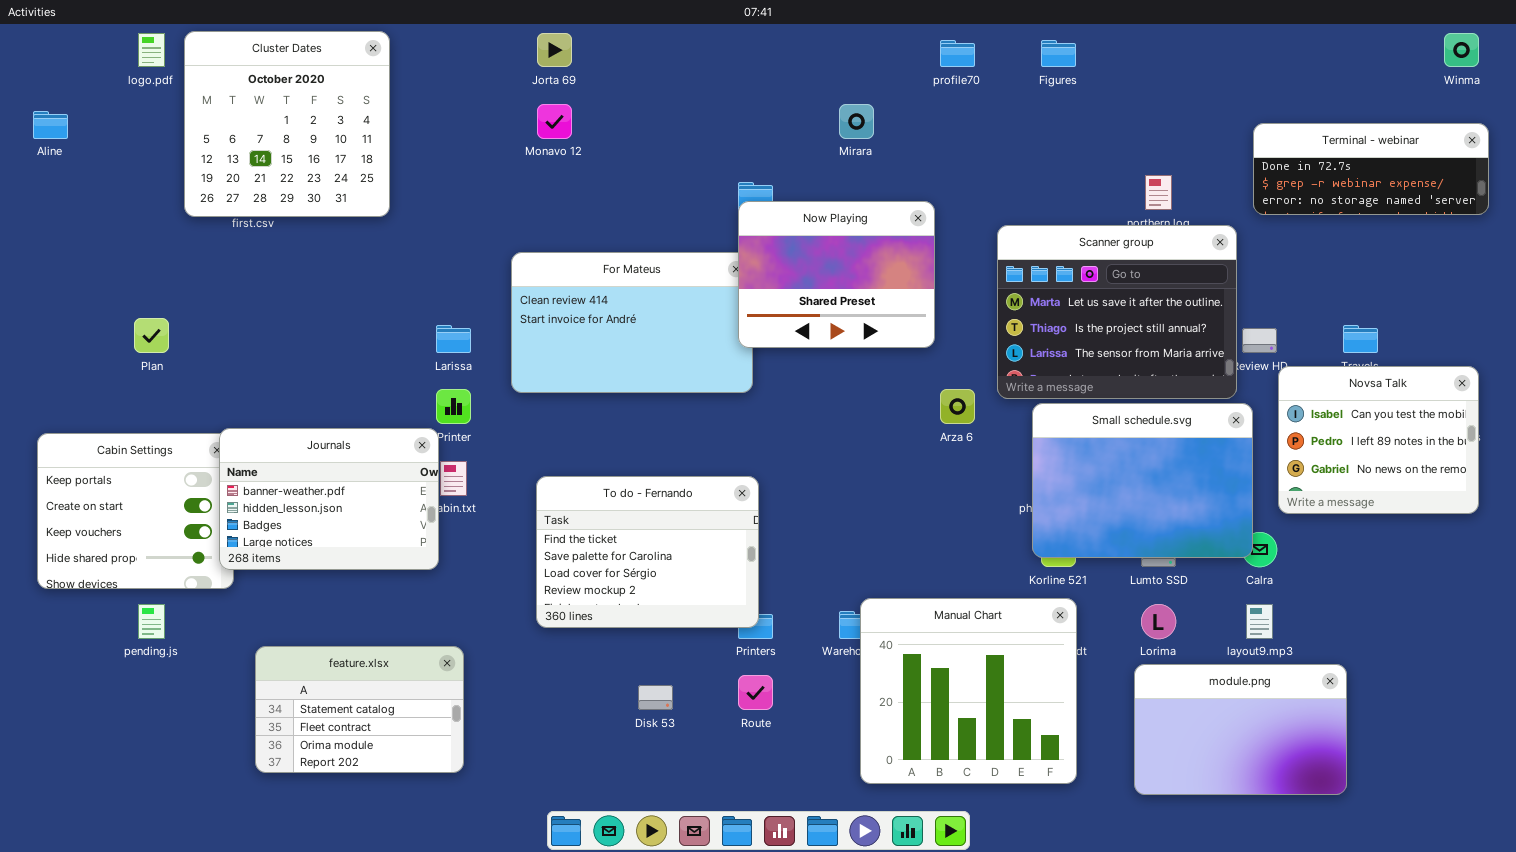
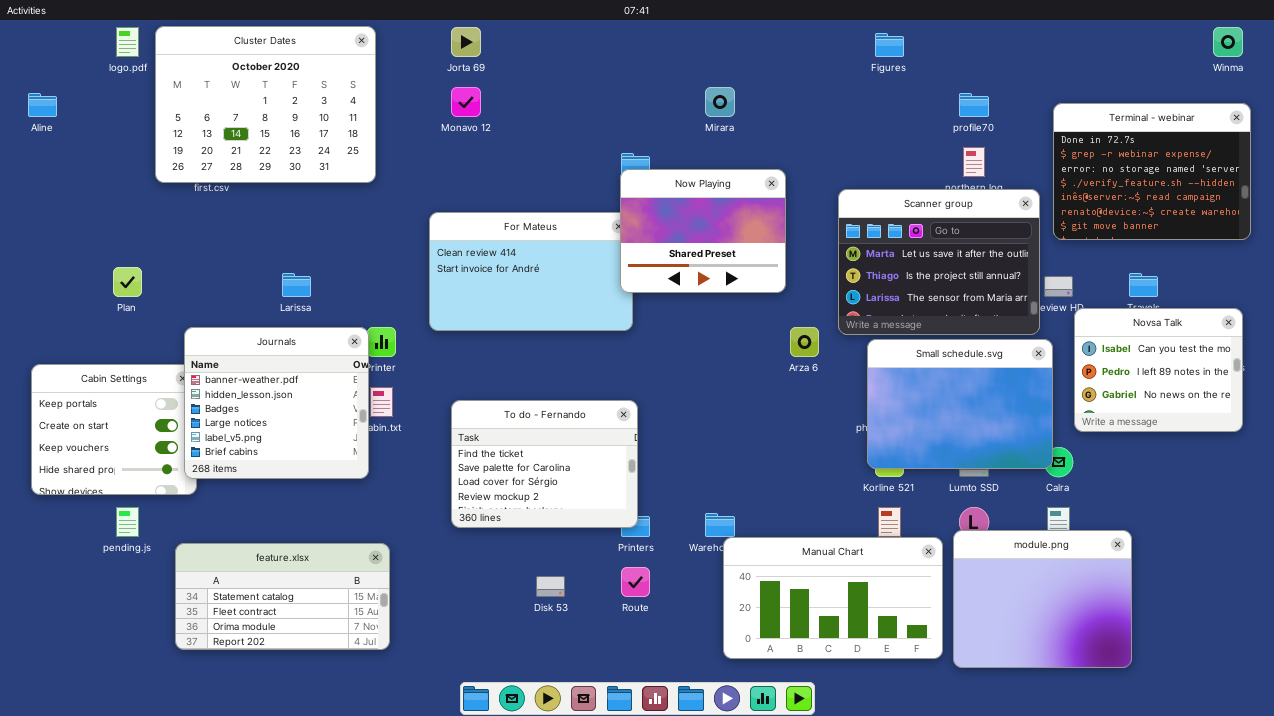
Cluster Dates: [184,31,390,217] -> [155,26,376,183], resized
profile70: [940,40,975,67] -> [959,93,989,117], moved
Terminal - webinar: [1253,123,1489,215] -> [1053,103,1251,240], resized
Larissa: [436,325,471,353] -> [282,273,311,297], moved
Journals: [219,428,439,570] -> [184,327,369,479], resized
Manual Chart: [860,598,1077,784] -> [723,537,943,659], resized
feature.xlsx: [255,646,464,773] -> [175,543,390,650], resized
module.png: [1134,664,1347,795] -> [953,530,1132,668], resized

